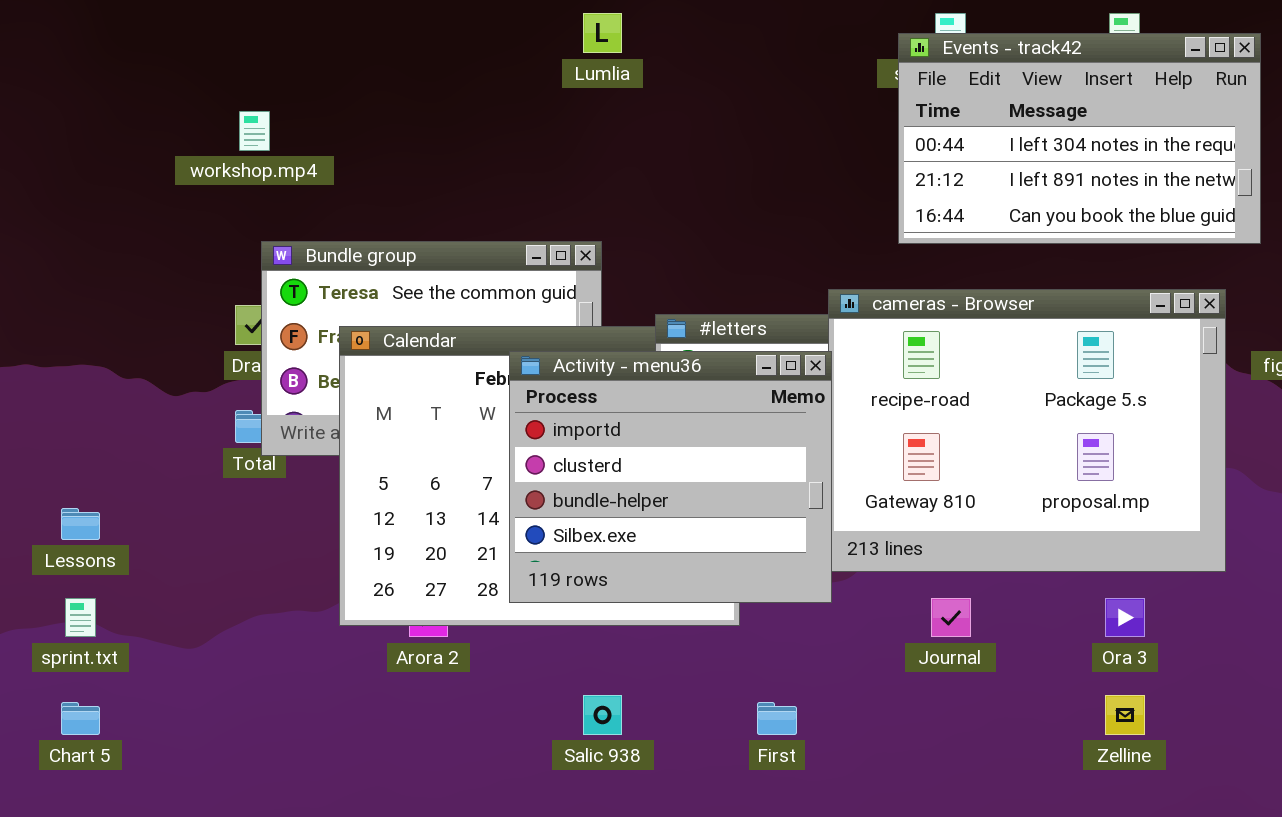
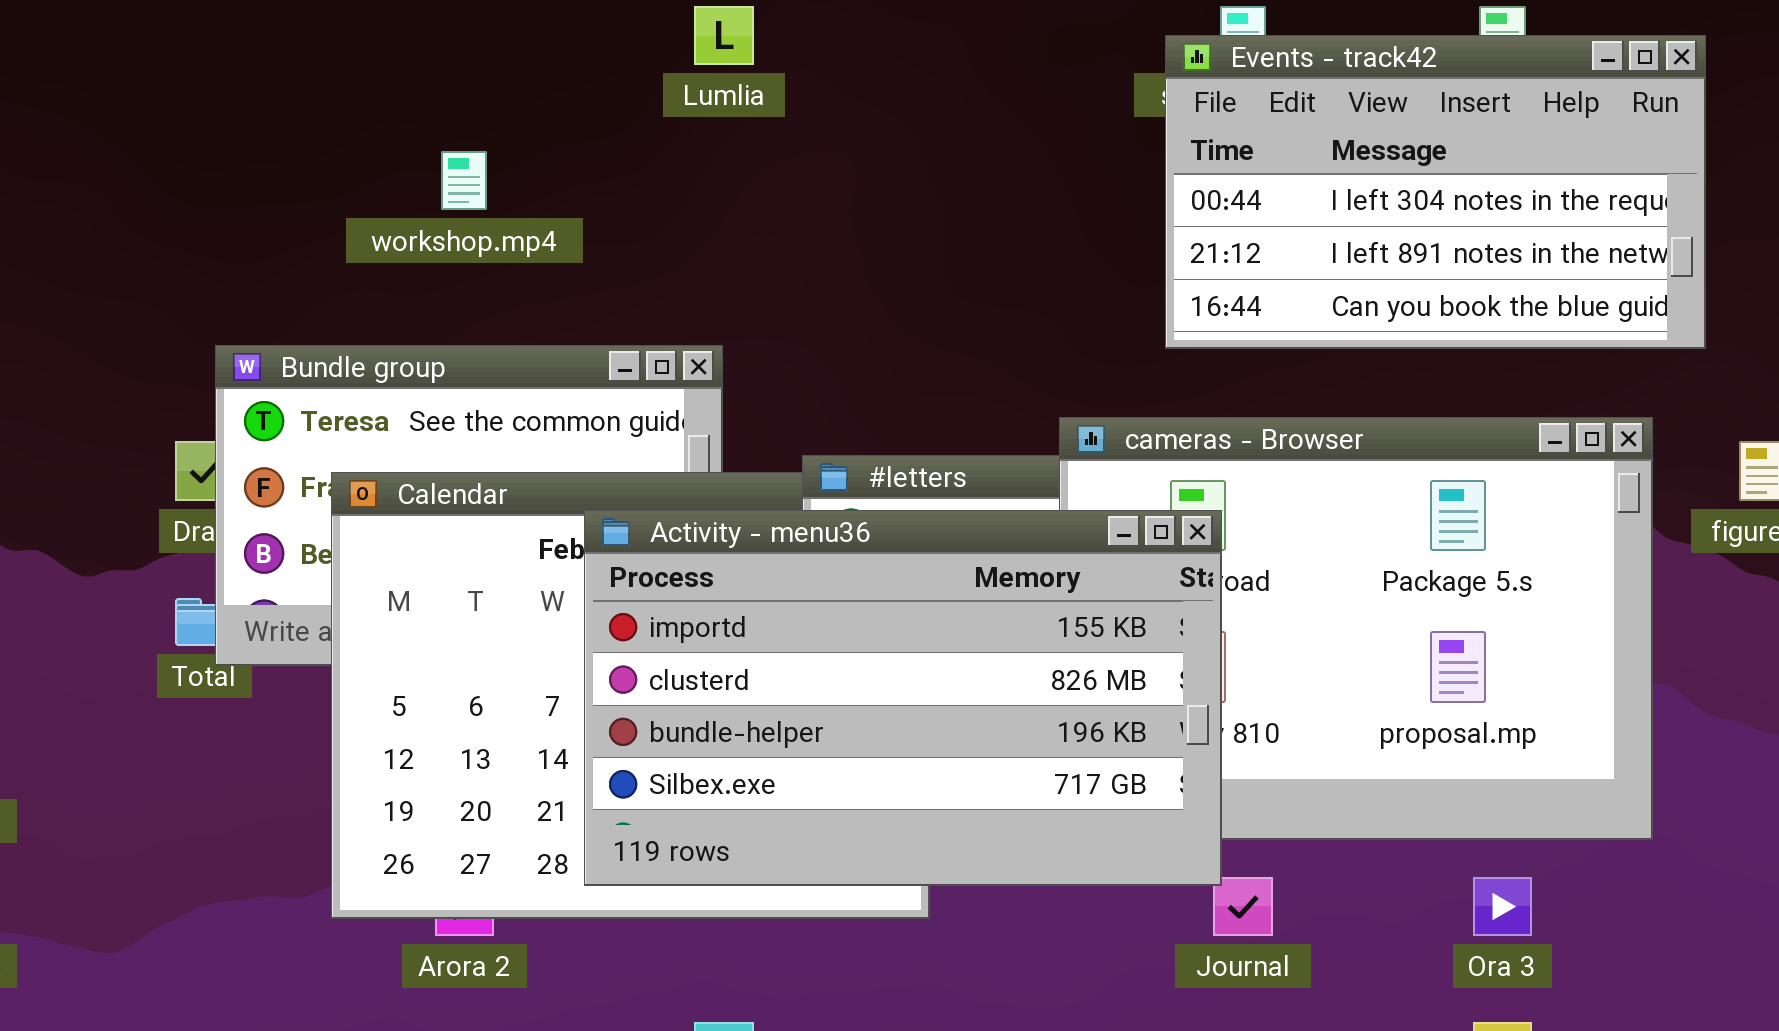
workshop.mp4: [239,111,270,151] -> [441,151,487,210], moved
Activity - menu36: [509,351,832,603] -> [584,510,1222,886], resized

